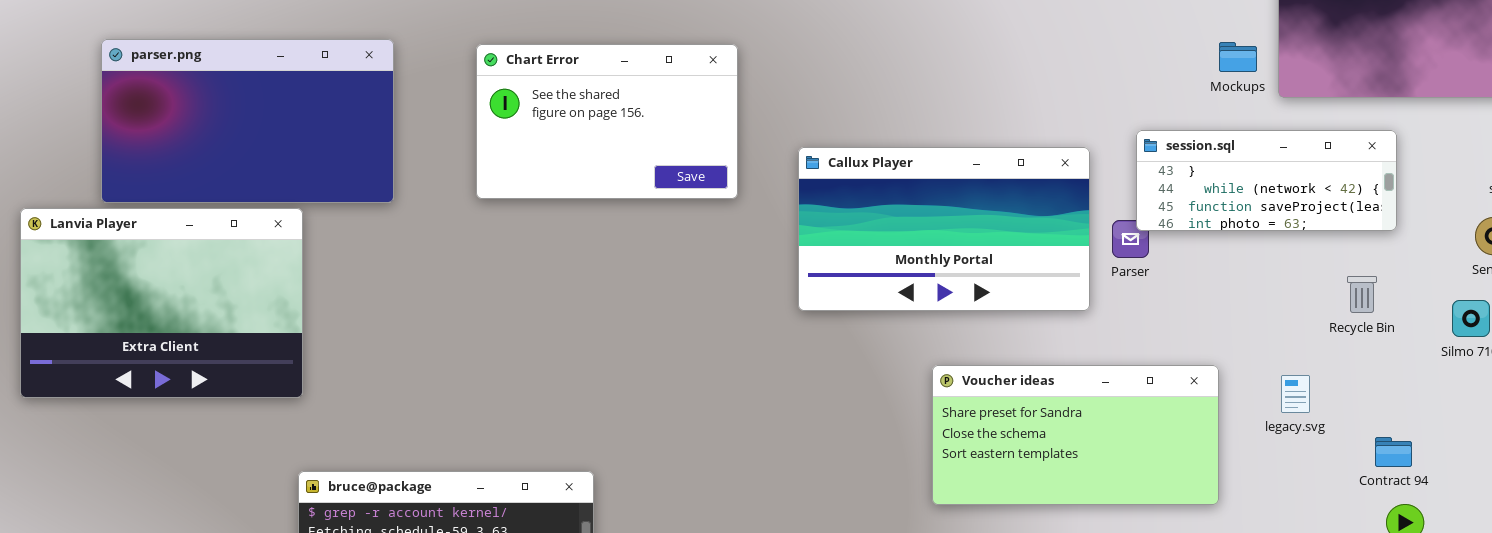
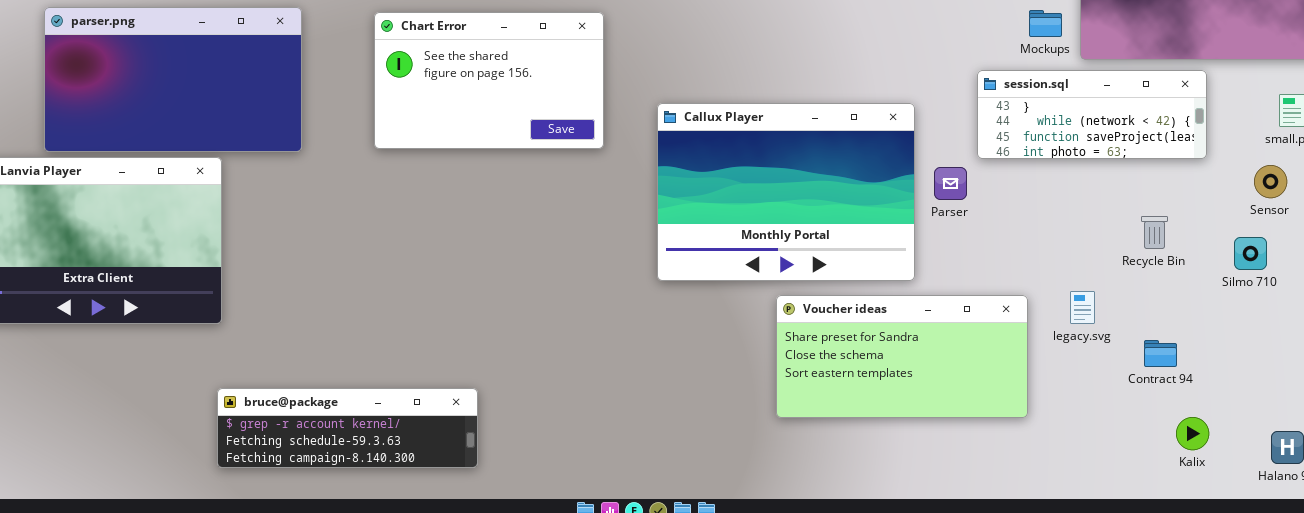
session.sql: [1136,130,1397,231] -> [977,70,1207,159], moved
Callux Player: [798,147,1090,311] -> [657,103,915,281], resized
legacy.svg: [1281,375,1310,413] -> [1070,291,1095,324], moved
Contract 94: [1375,437,1412,467] -> [1144,340,1177,367], moved

